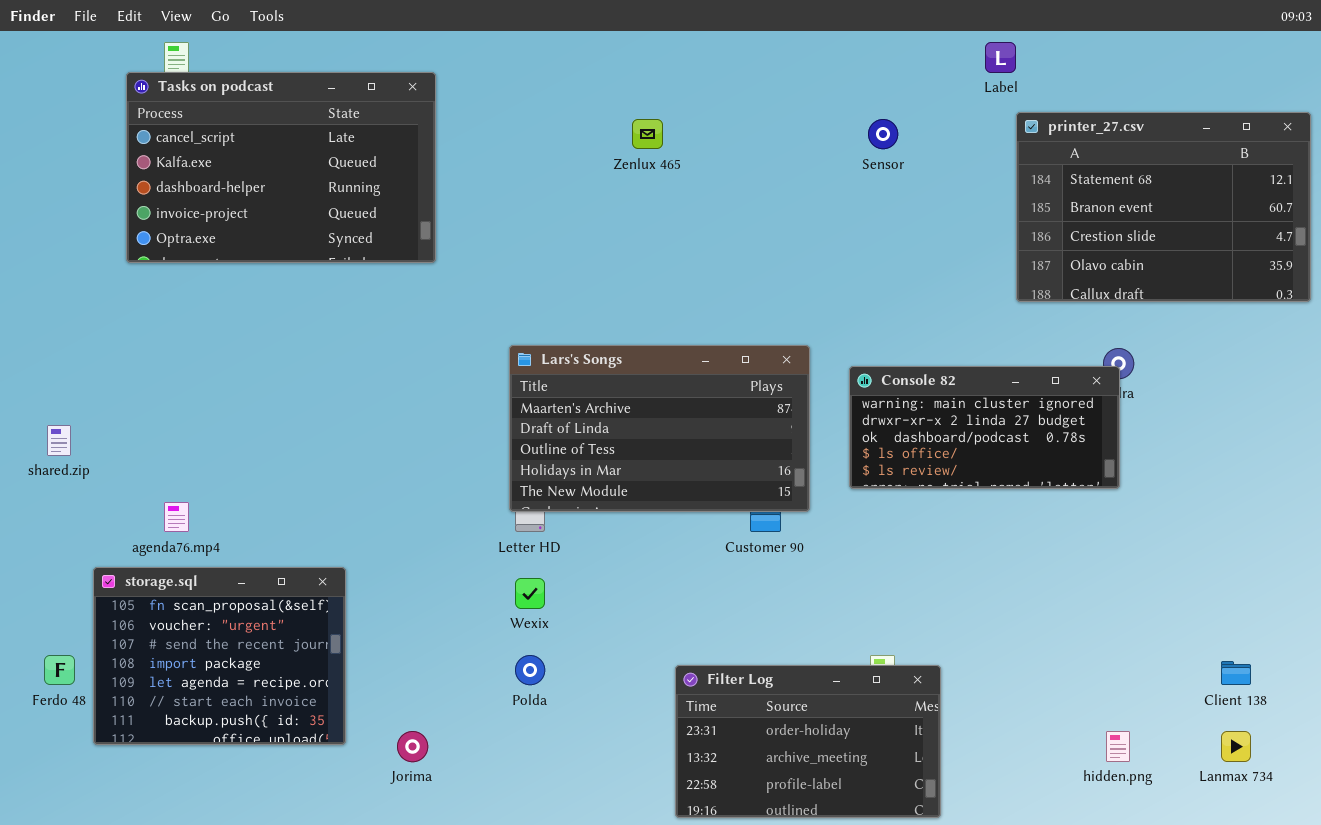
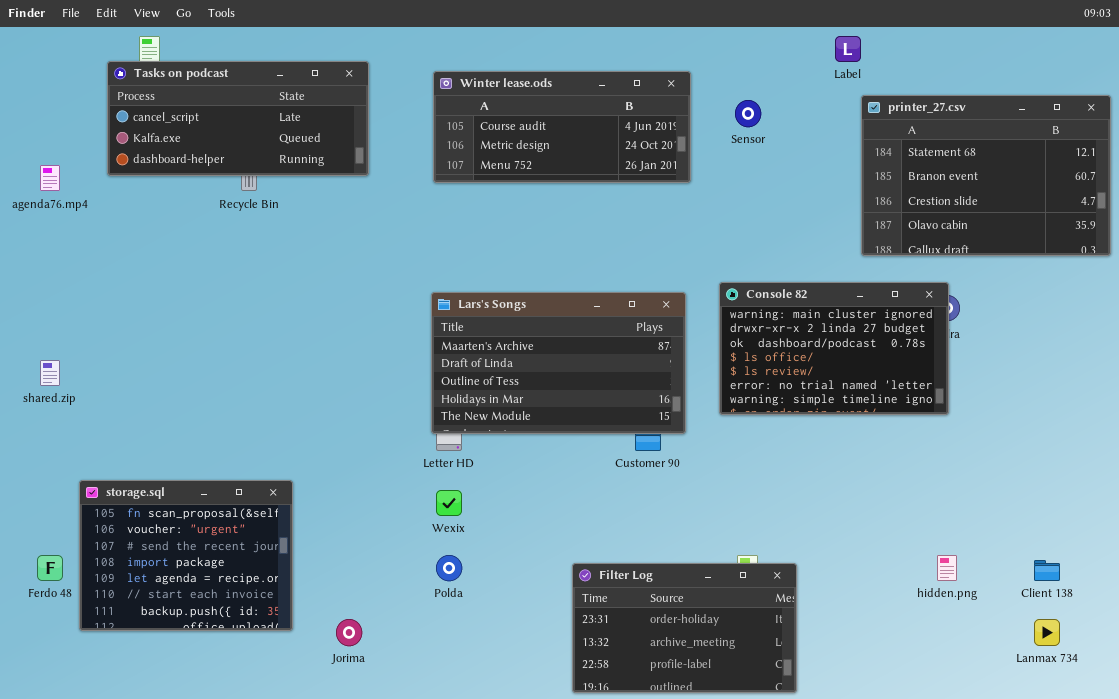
Tasks on podcast: [126,72,436,263] -> [107,61,369,176], resized
Winter lease.ods: none -> [433,71,691,183], opened
Console 82: [849,366,1120,489] -> [719,282,949,415], resized
agenda76.mp4: [164,502,189,532] -> [40,165,60,191], moved
hidden.png: [1106,731,1130,762] -> [937,555,957,581], moved

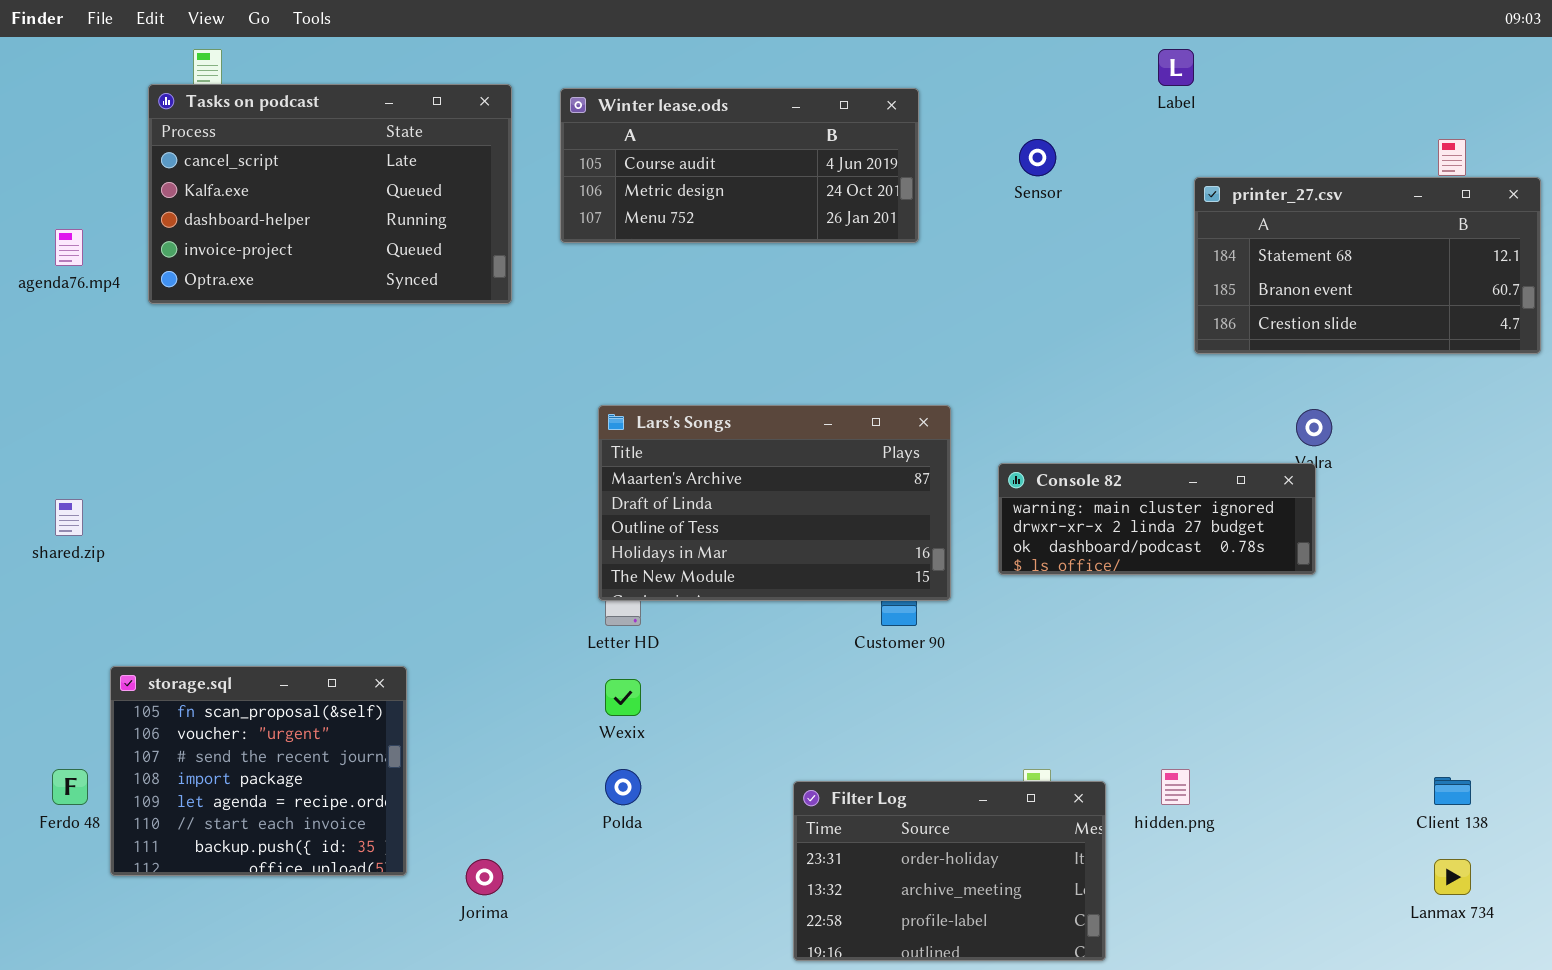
Tasks on podcast: [107,61,369,176] -> [148,84,512,304], resized
Winter lease.ods: [433,71,691,183] -> [560,88,919,243], moved
printer_27.csv: [861,95,1111,256] -> [1194,177,1541,354], resized
Console 82: [719,282,949,415] -> [998,463,1316,575], resized
hidden.png: [937,555,957,581] -> [1161,769,1190,805], moved

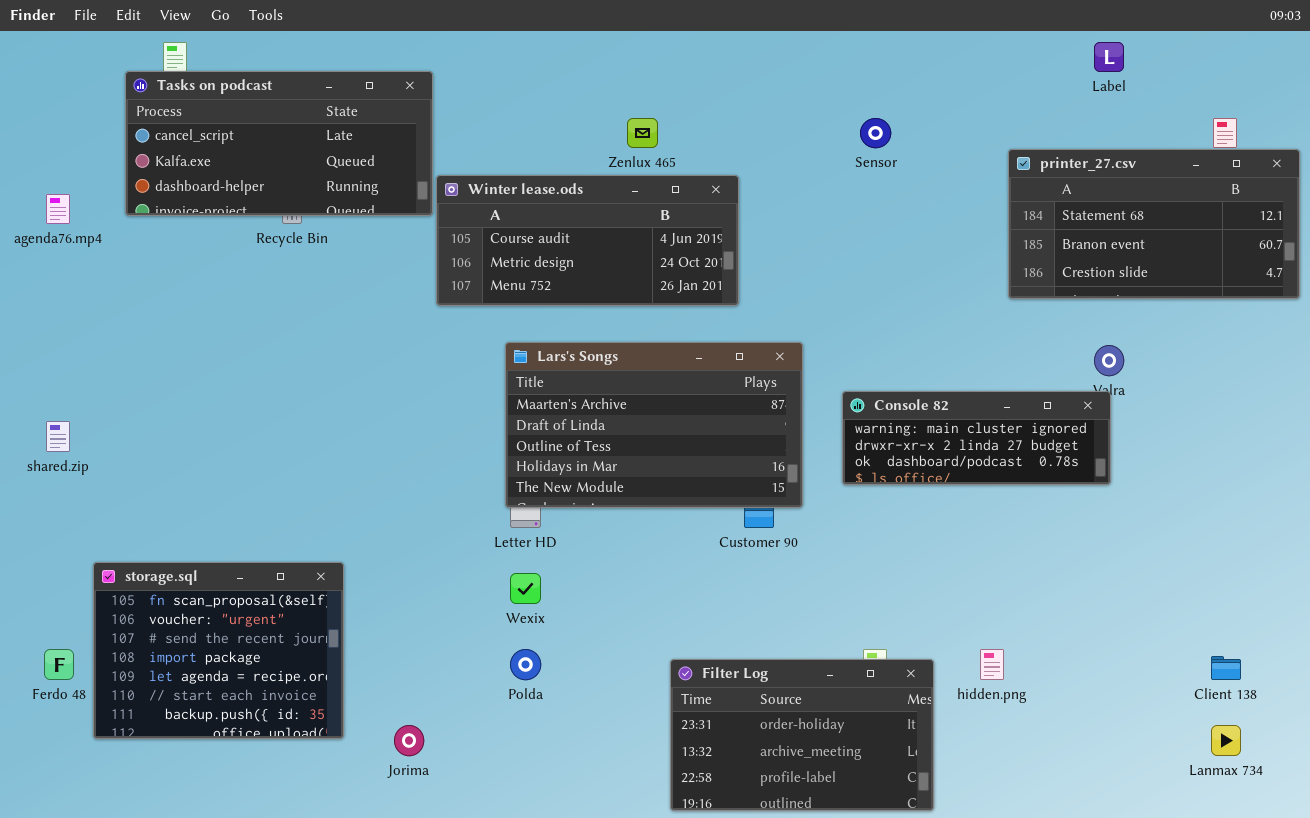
Label: [1158,49,1194,86] -> [1094,42,1124,72], moved
Tasks on podcast: [148,84,512,304] -> [125,71,433,216], resized
Winter lease.ods: [560,88,919,243] -> [436,175,739,306], moved

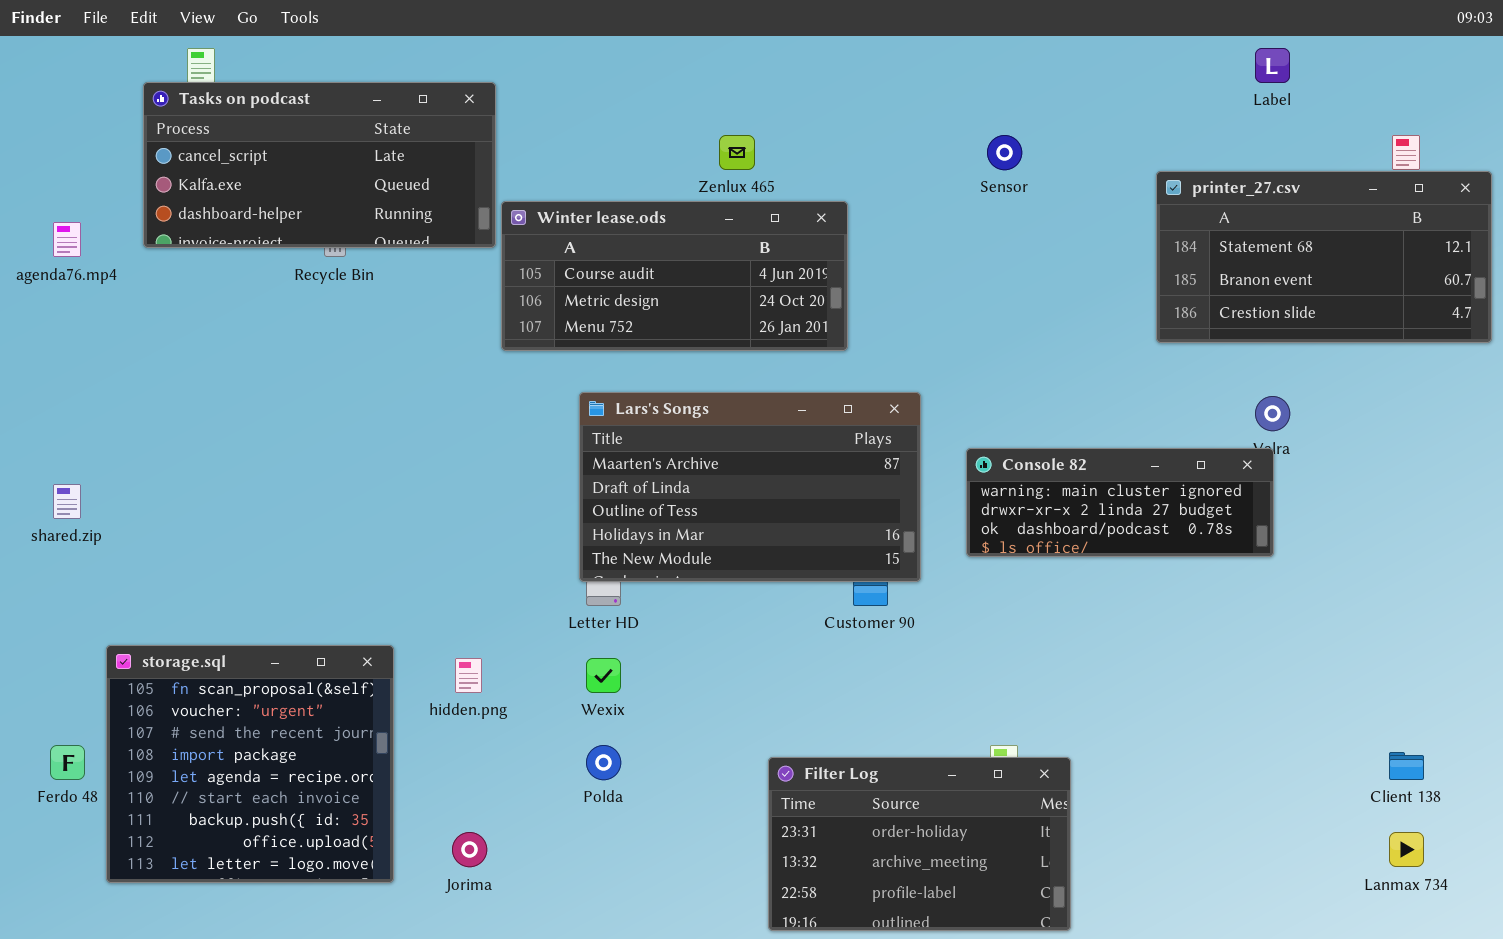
storage.sql: [93,562,344,739] -> [106,645,394,883], resized
hidden.png: [980,649,1004,680] -> [455,658,482,693], moved

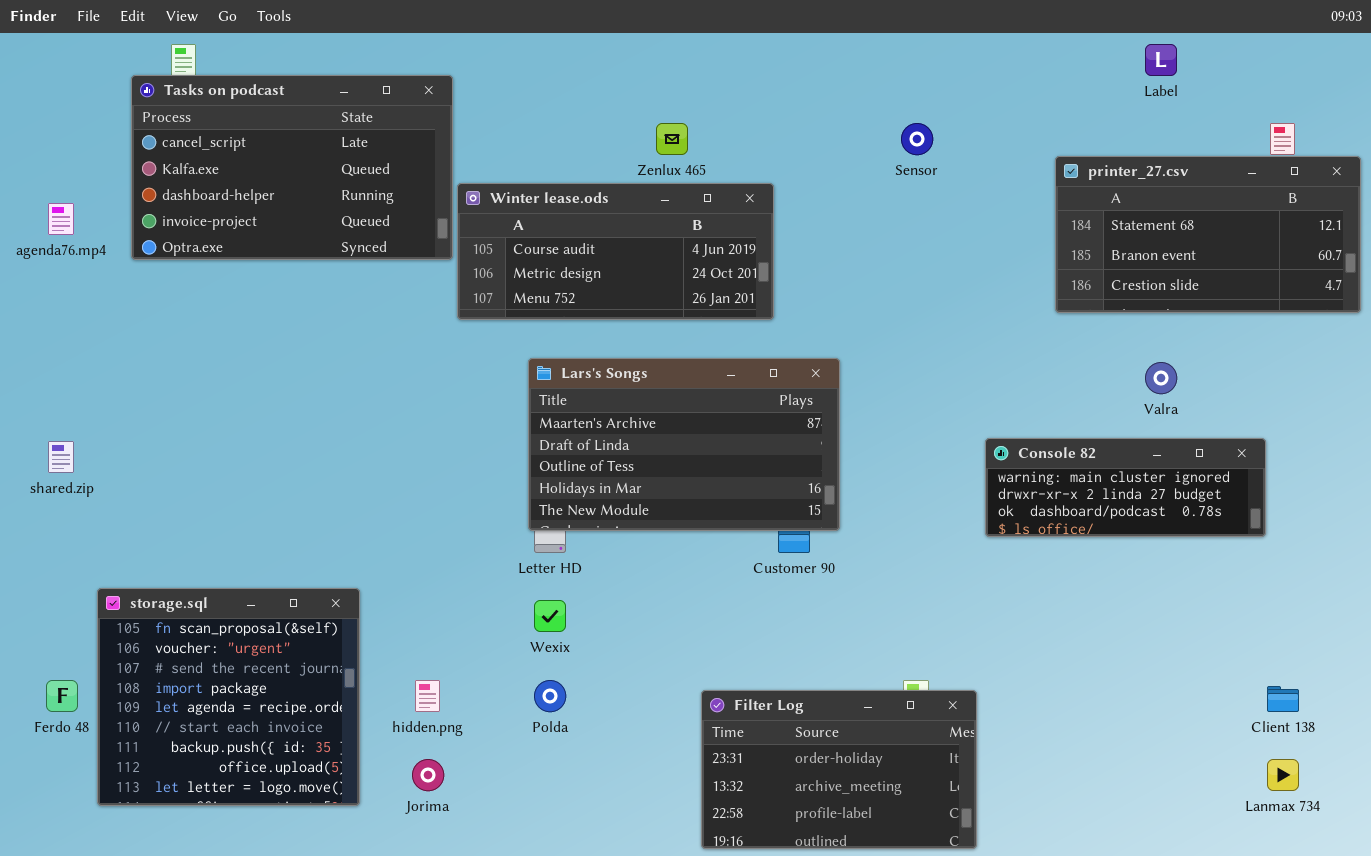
Tasks on podcast: [143,82,496,248] -> [131,75,453,260], resized
Console 82: [966,448,1274,557] -> [985,438,1266,537], moved
hidden.png: [455,658,482,693] -> [415,680,440,712], moved

